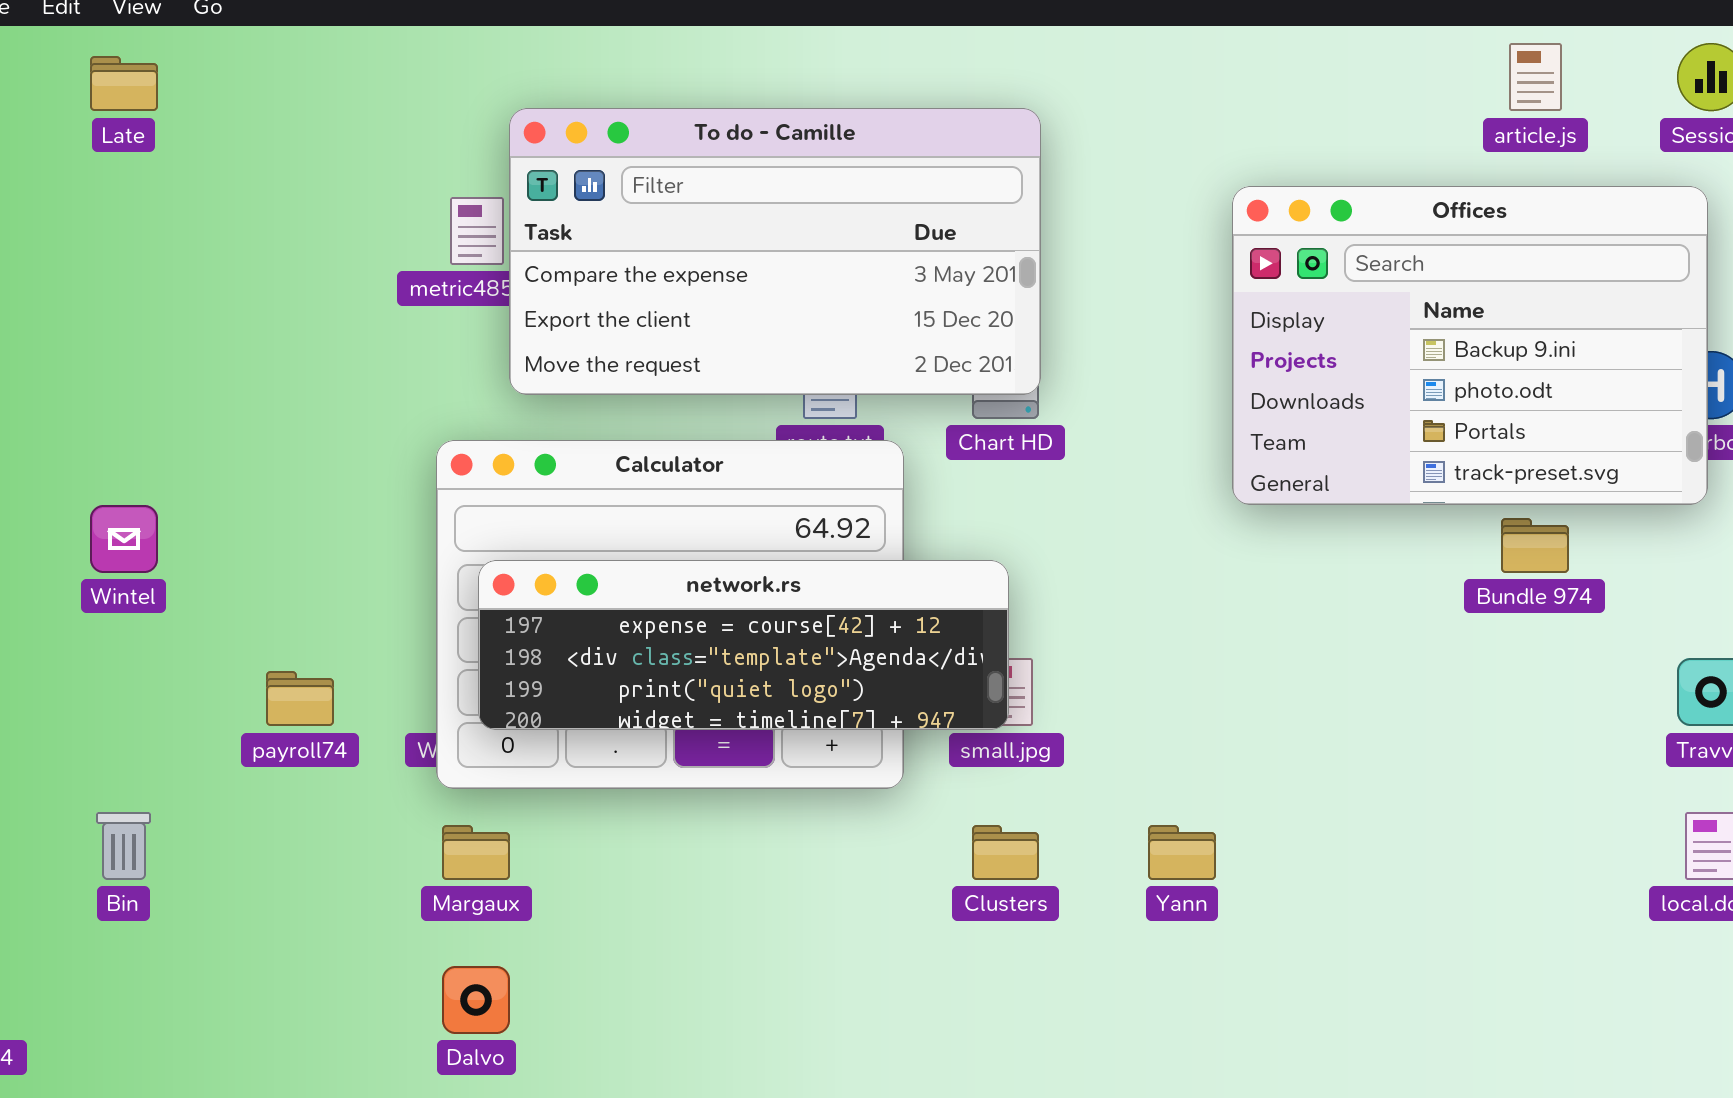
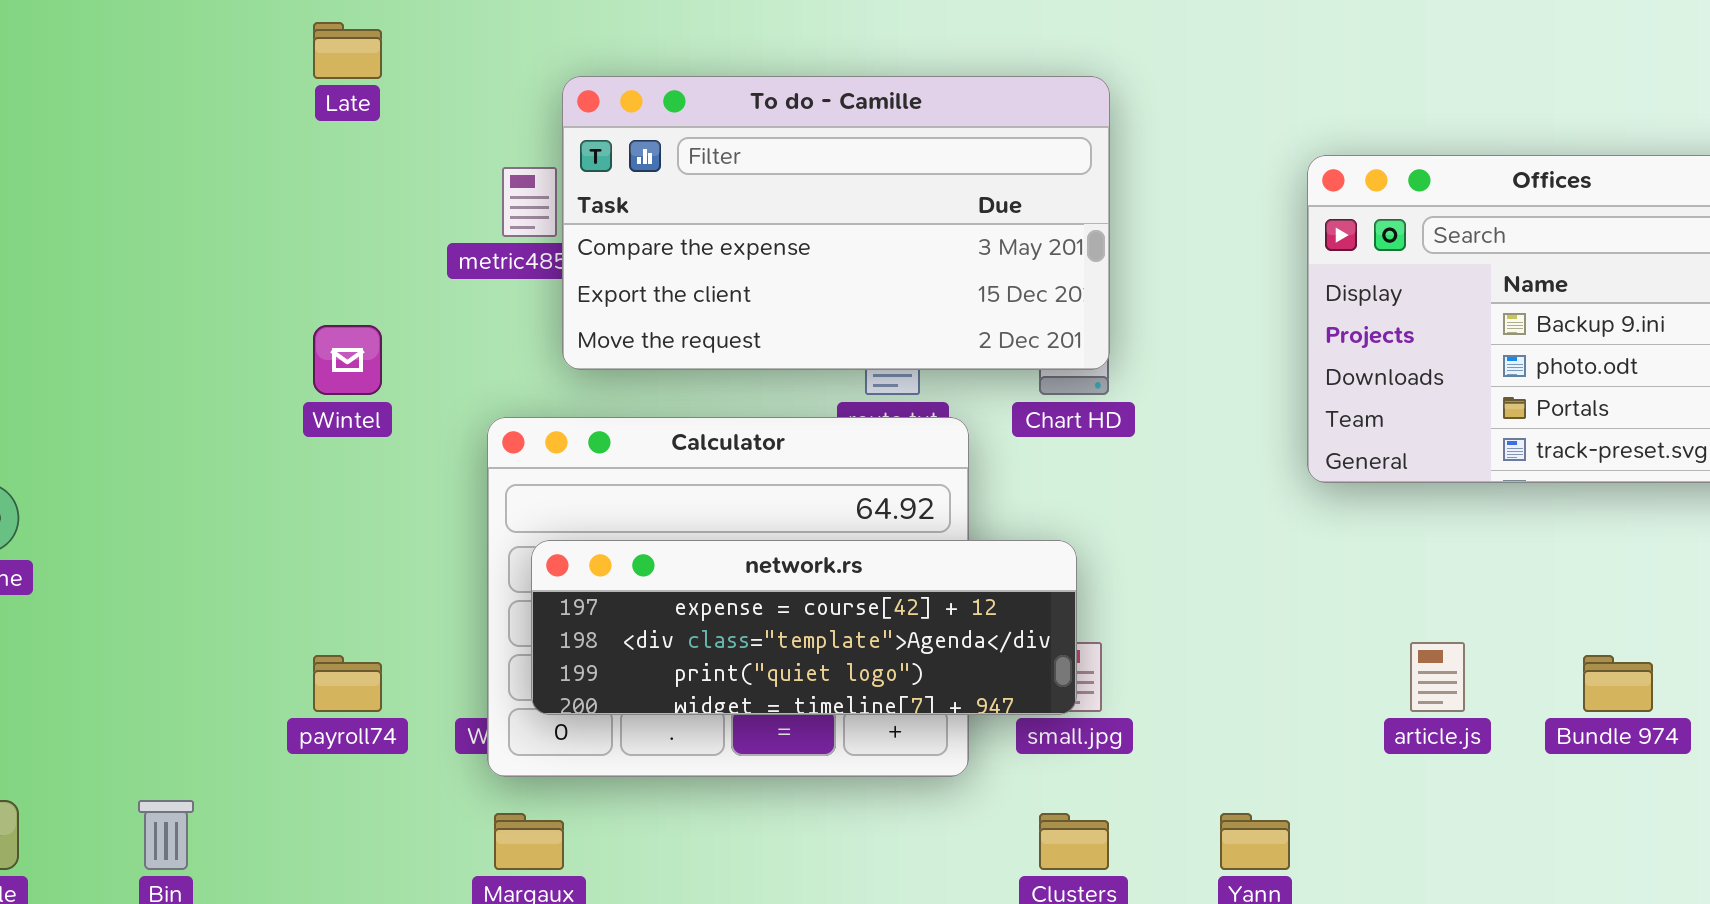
article.js: [1509,43,1562,111] -> [1410,642,1465,712], moved
Late: [90,56,158,111] -> [313,22,382,79], moved
Wintel: [90,505,158,573] -> [313,325,382,395], moved
Bundle 974: [1501,518,1569,573] -> [1583,655,1653,712], moved

